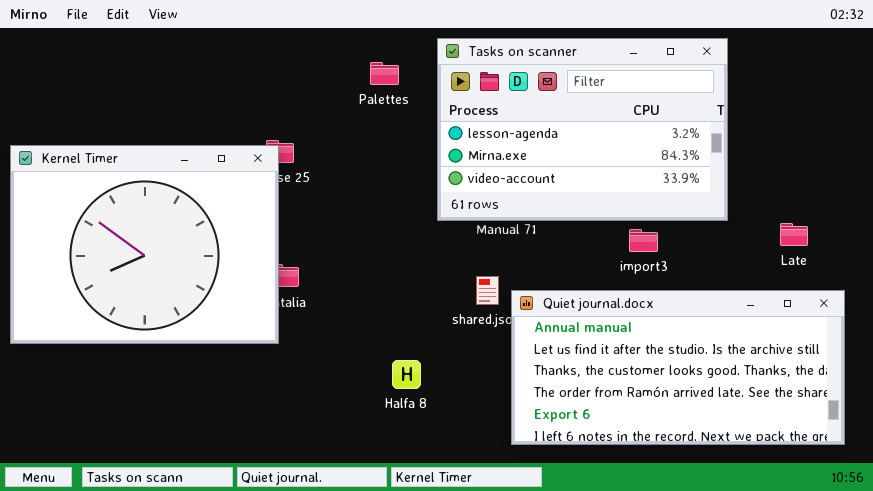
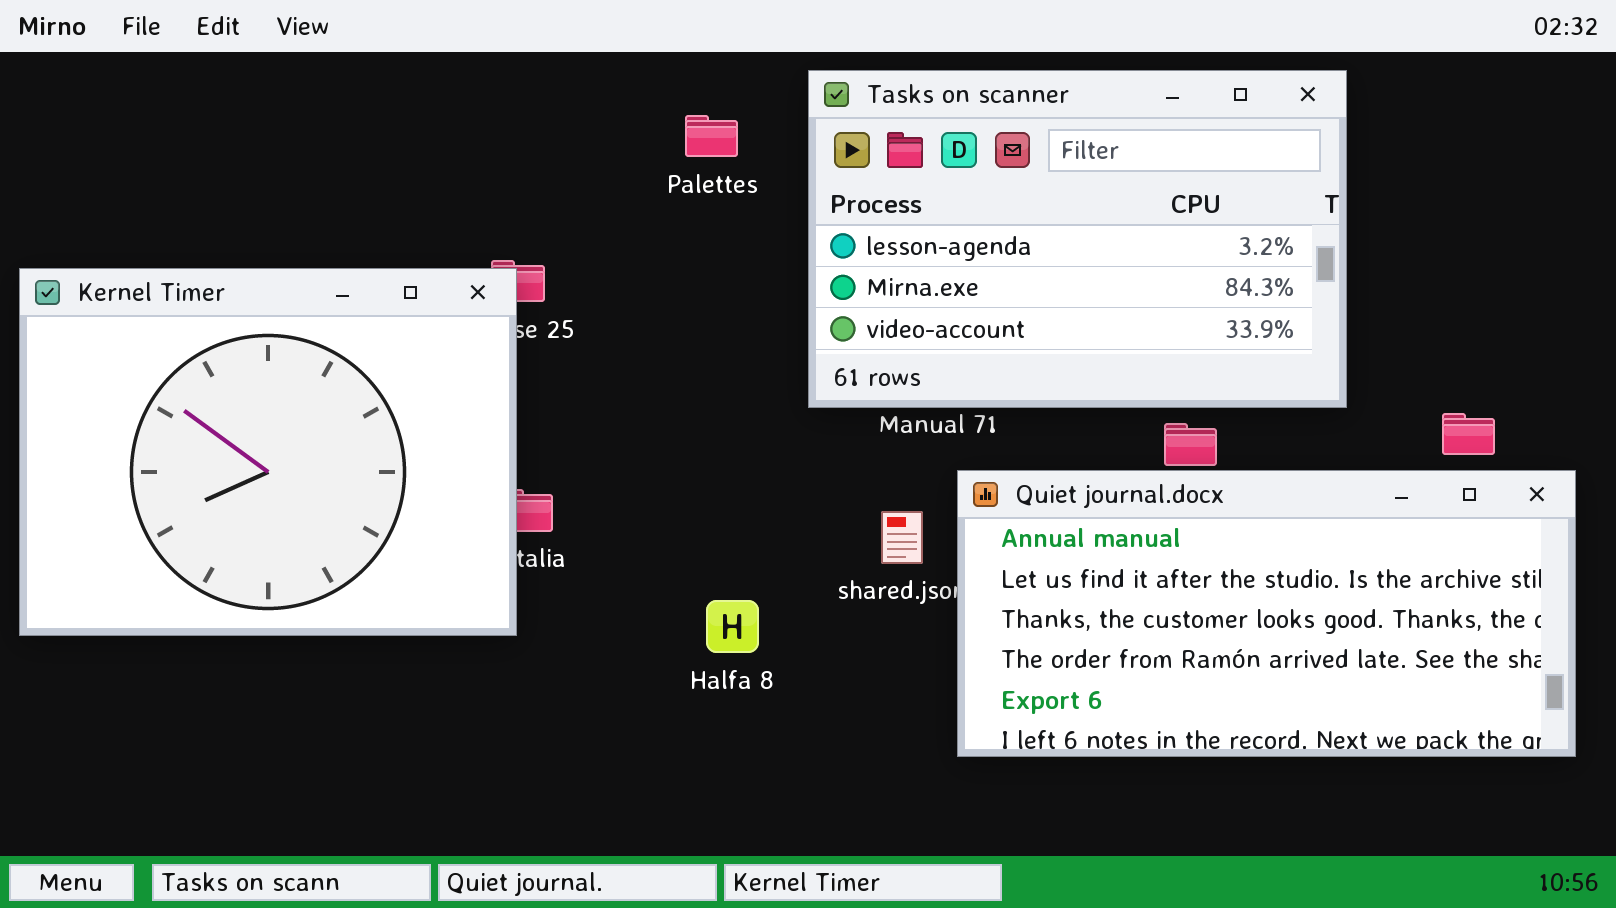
Quiet journal.docx: [511,290,845,445] -> [957,470,1576,757], moved
Halfa 8: [392,360,421,389] -> [706,600,759,653], moved

